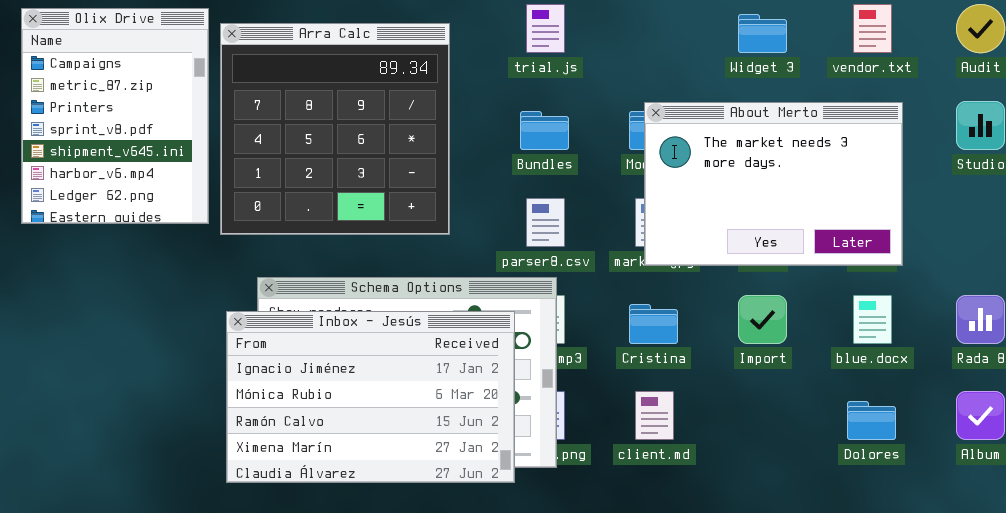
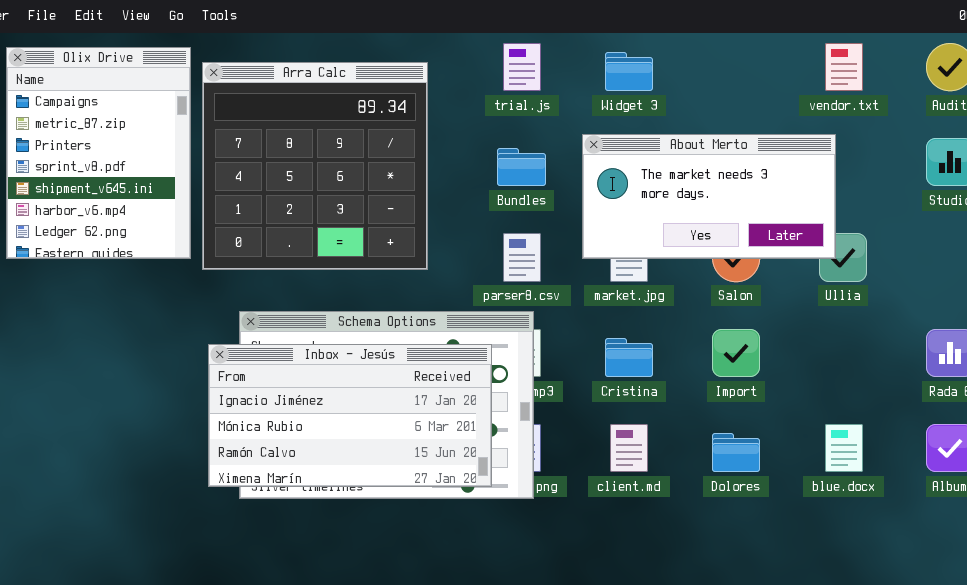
Widget 3: [738,14,787,53] -> [605,52,653,91], moved
About Merto: [644,102,903,266] -> [582,134,836,259], moved, resized
blue.docx: [853,295,892,344] -> [825,424,863,472], moved
Inbox - Jesús: [226,311,515,483] -> [208,344,492,487], resized
Dolores: [847,401,896,440] -> [712,433,760,472], moved

